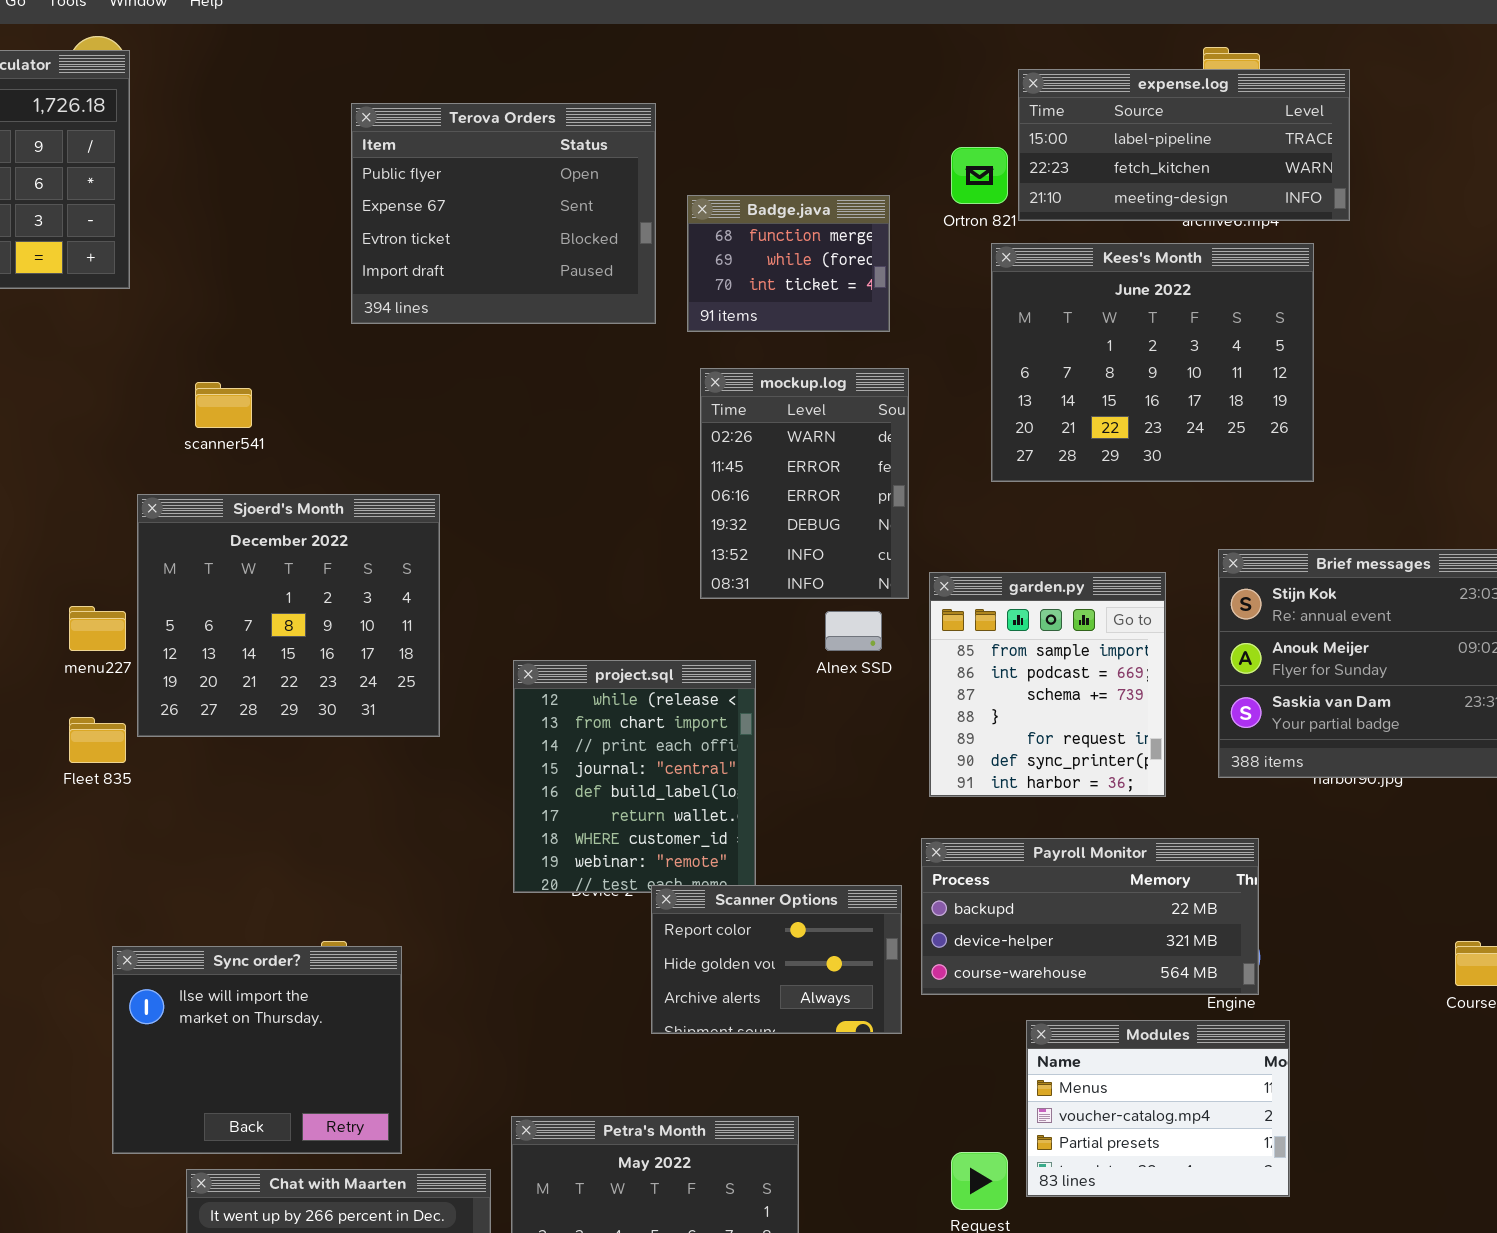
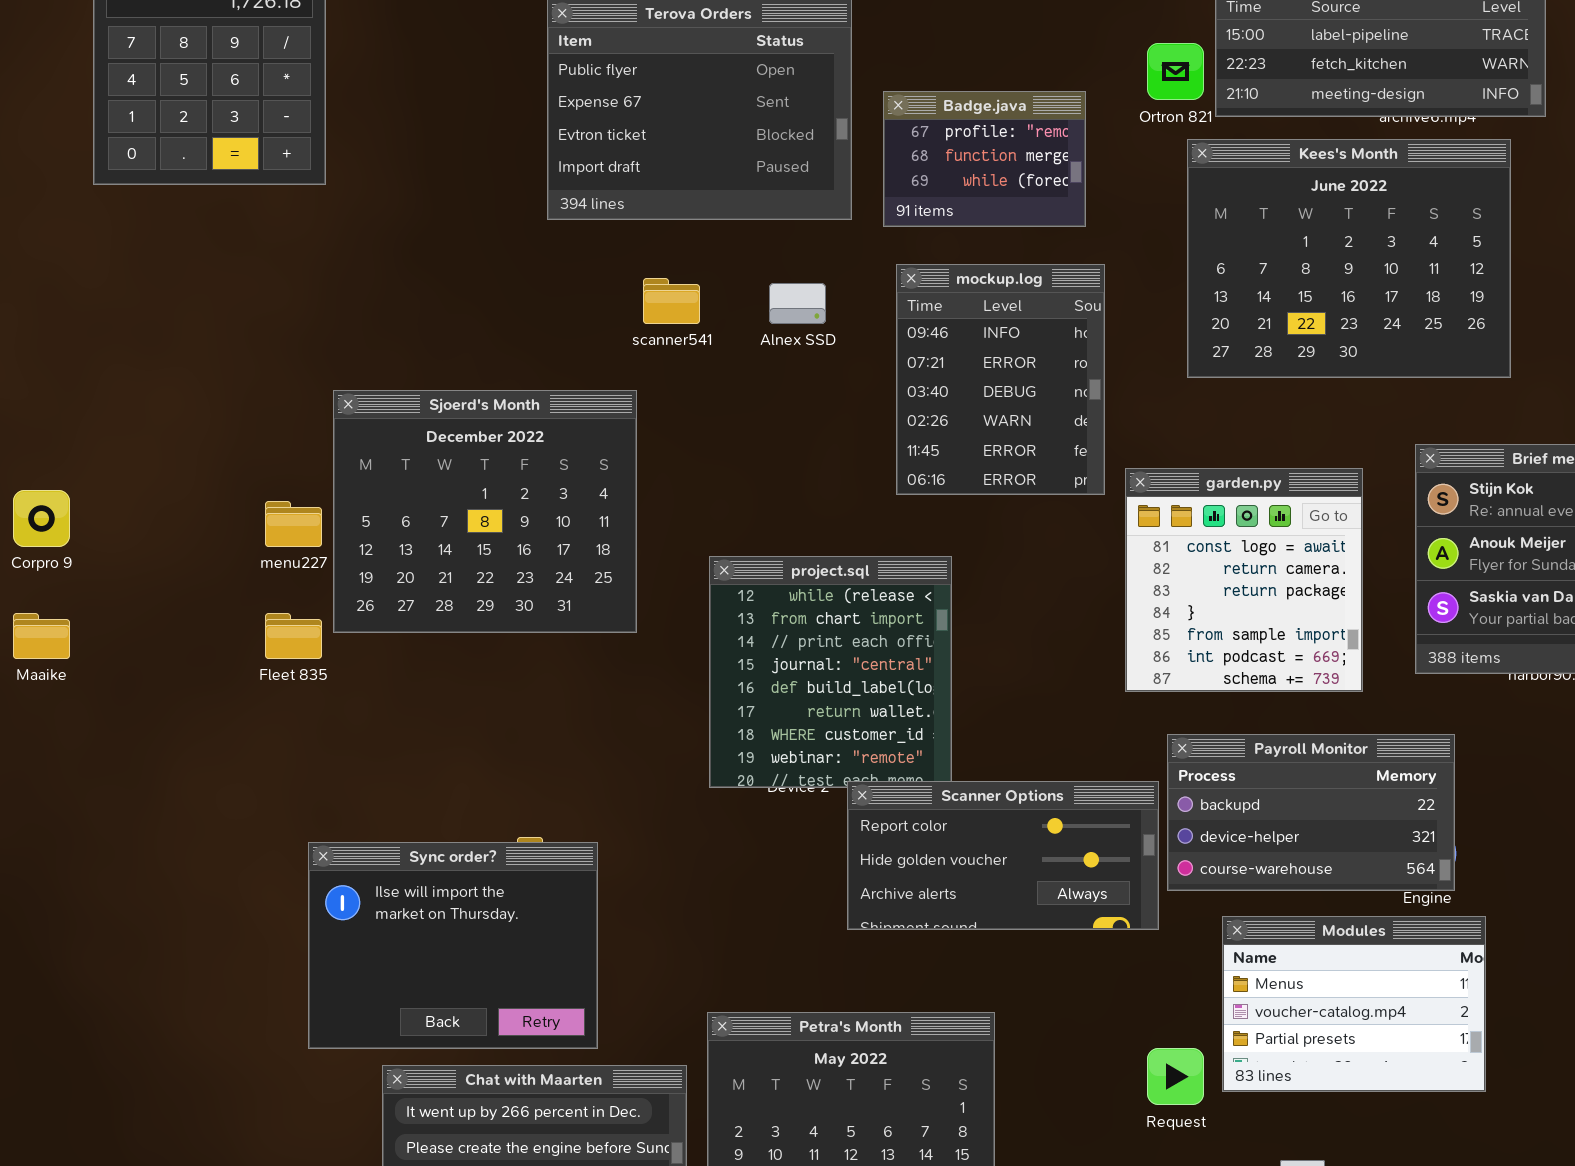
Badge.java: [687,195,890,332] -> [883,91,1086,227], scrolled up 1 row
mockup.log: [700,368,909,599] -> [896,264,1105,495], scrolled up 3 rows
scanner541: [195,382,252,428] -> [643,278,700,324], moved
garden.py: [929,572,1166,797] -> [1125,468,1363,692], scrolled up 4 rows
Alnex SSD: [825,611,882,651] -> [769,283,826,324], moved
Payroll Monitor: [921,838,1259,995] -> [1167,734,1455,891], resized
Scanner Options: [651,885,902,1034] -> [847,781,1159,930], resized

